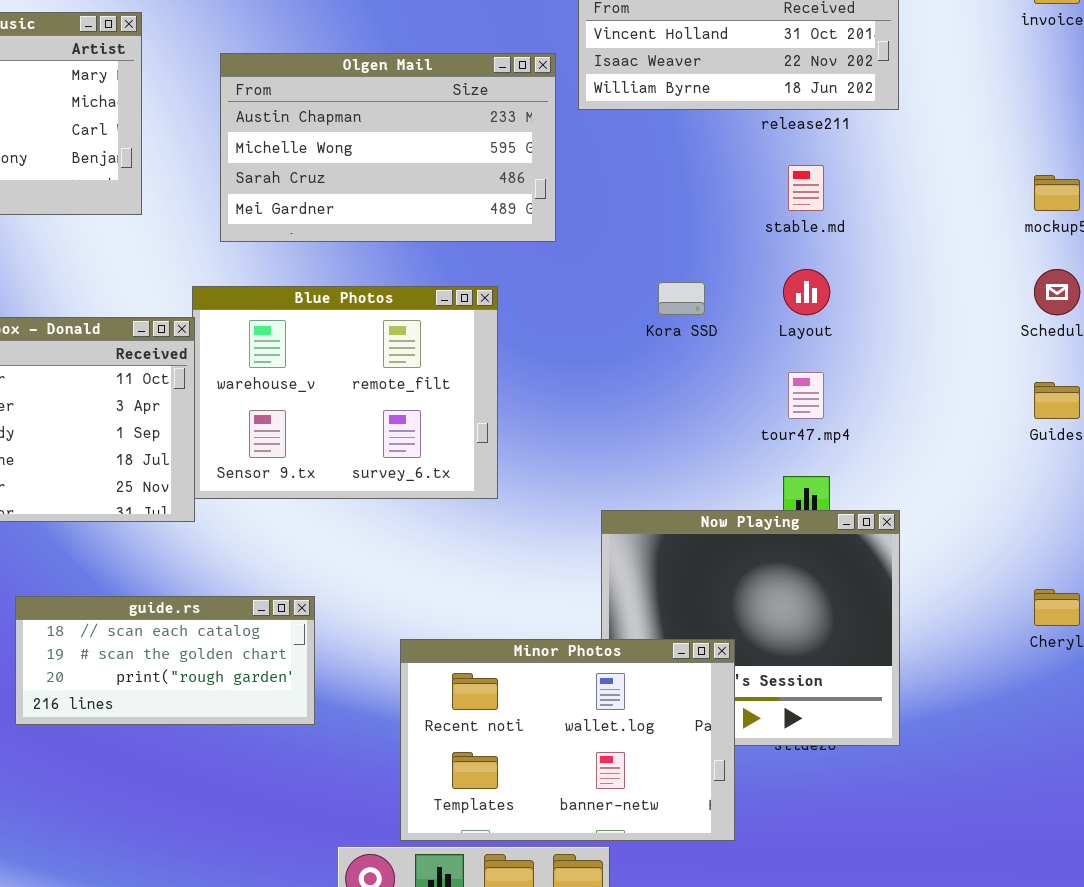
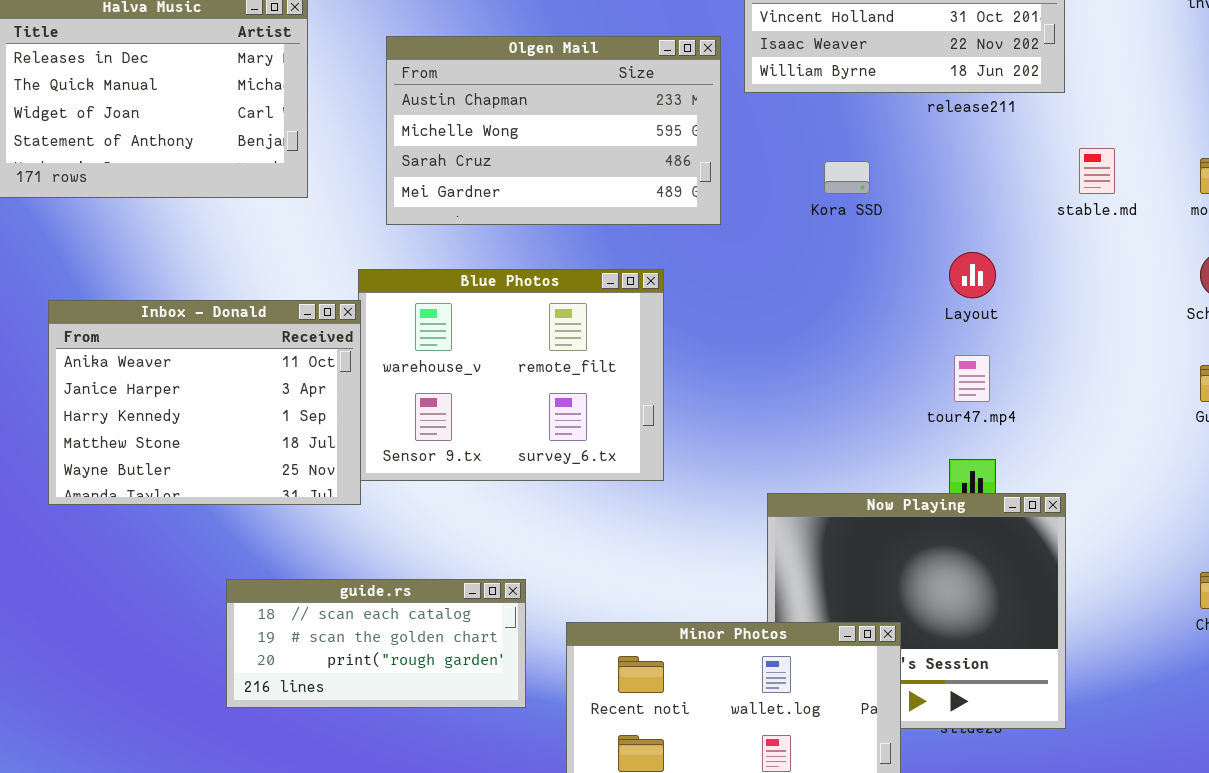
stable.md: [788,165,824,211] -> [1079,148,1115,194], moved
Kora SSD: [658,282,705,315] -> [824,161,870,194], moved
guide.rs: [15,596,315,725] -> [226,579,526,708], moved

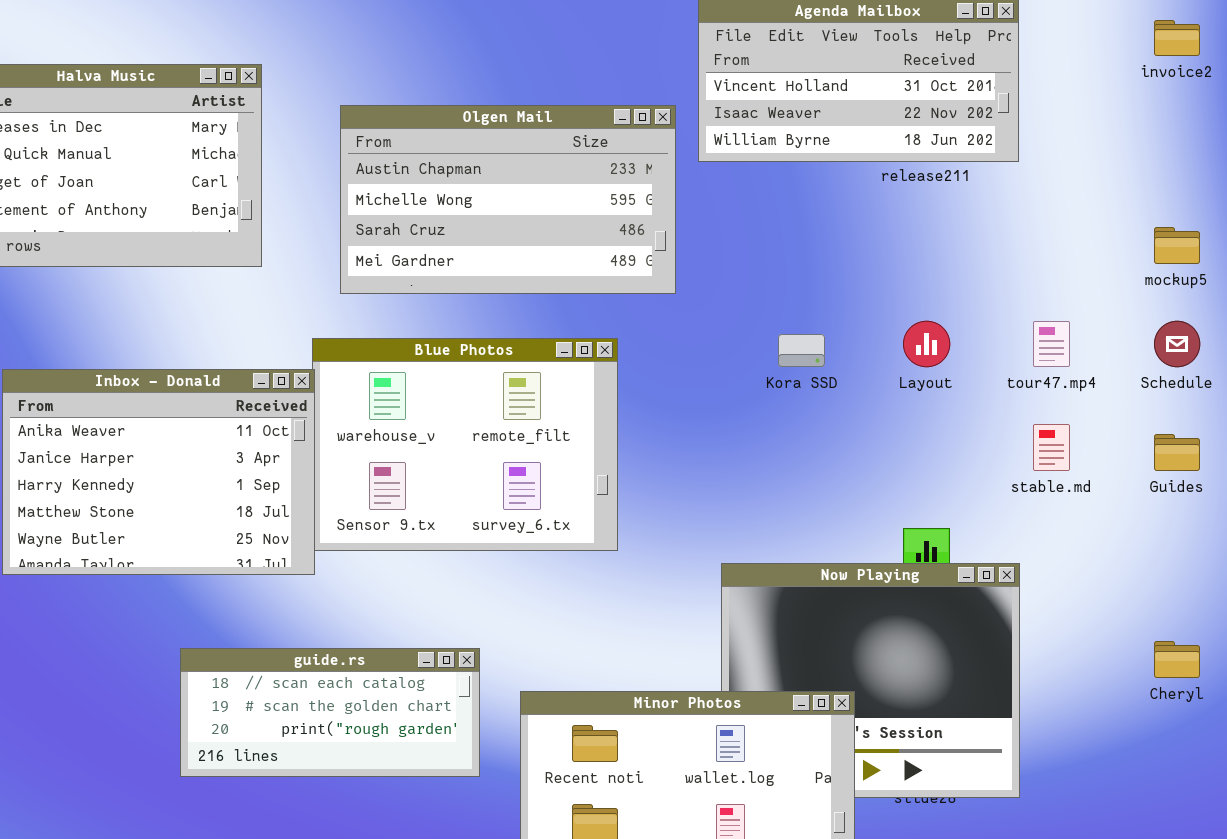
stable.md: [1079,148,1115,194] -> [1033,424,1070,471], moved
Kora SSD: [824,161,870,194] -> [778,334,825,367], moved
tour47.mp4: [954,355,990,402] -> [1033,321,1070,367], moved

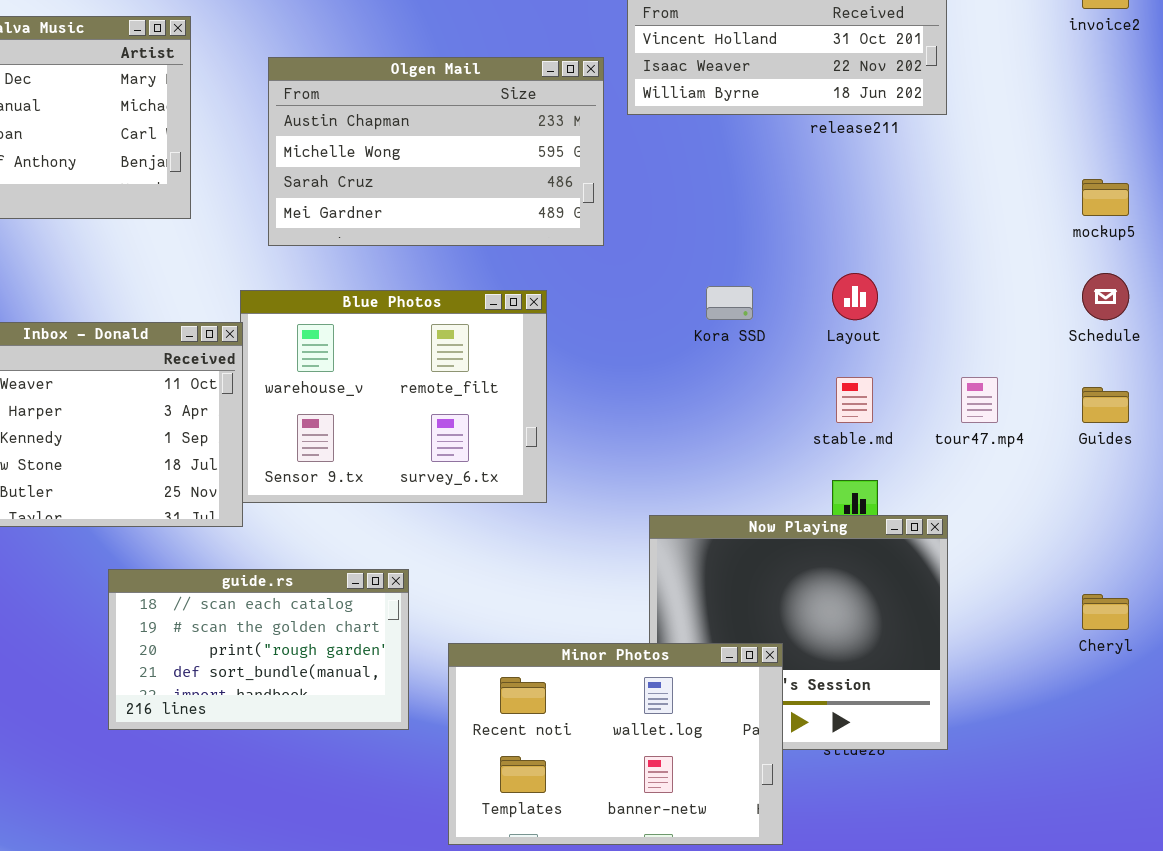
tour47.mp4: [1033,321,1070,367] -> [961,377,998,423], moved
stable.md: [1033,424,1070,471] -> [836,377,873,423], moved
guide.rs: [180,648,480,777] -> [108,569,409,730], resized

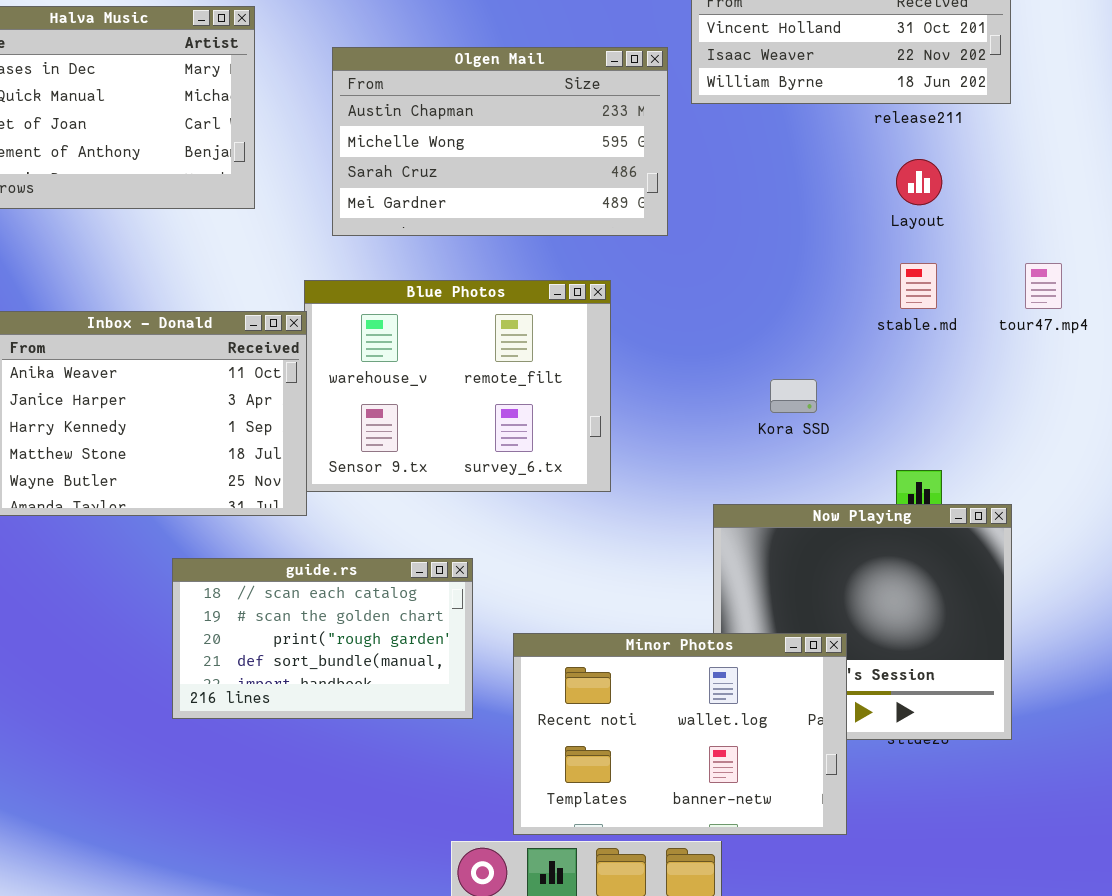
Layout: [832,273,878,320] -> [896,159,942,205], moved
Kora SSD: [706,286,753,320] -> [770,379,817,413], moved
stable.md: [836,377,873,423] -> [900,263,937,309], moved
tour47.mp4: [961,377,998,423] -> [1025,263,1062,309], moved

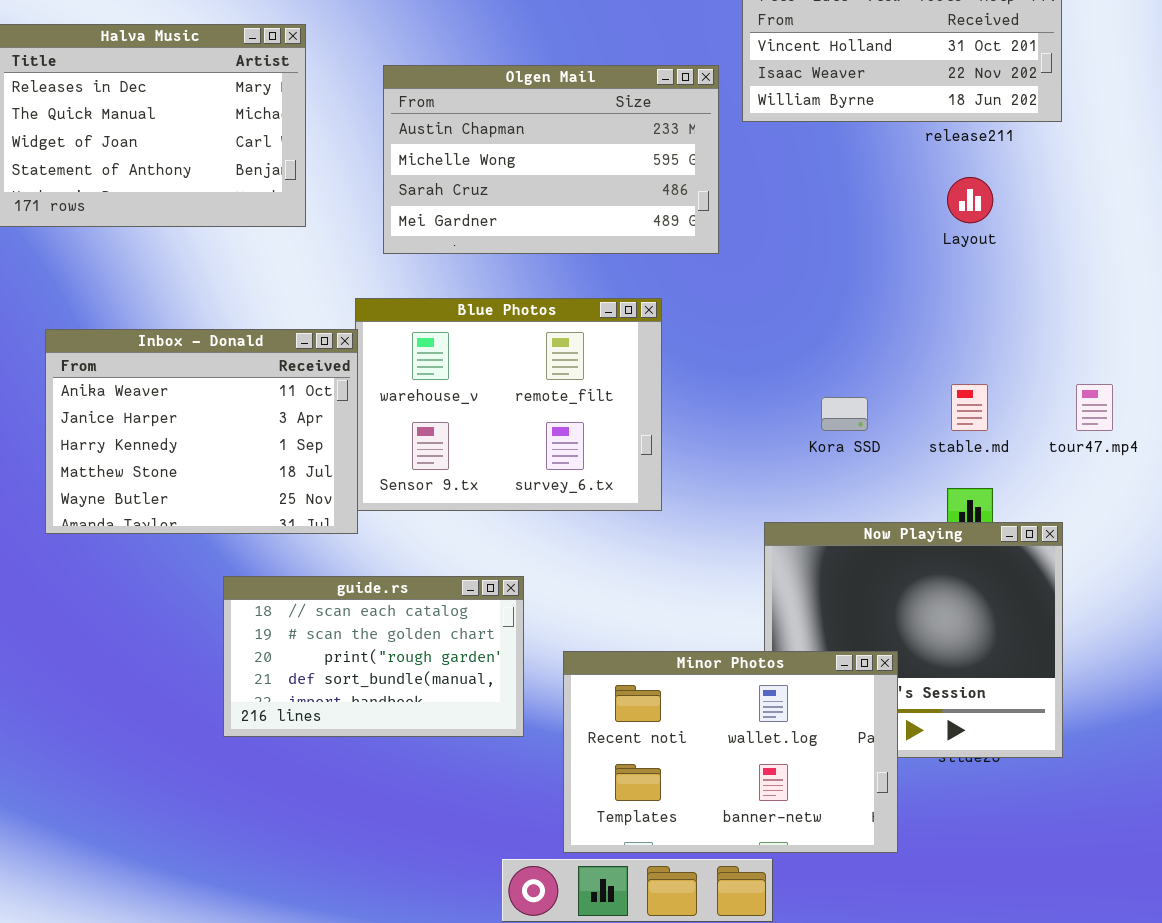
stable.md: [900,263,937,309] -> [951,384,988,431], moved
tour47.mp4: [1025,263,1062,309] -> [1076,384,1113,431], moved

